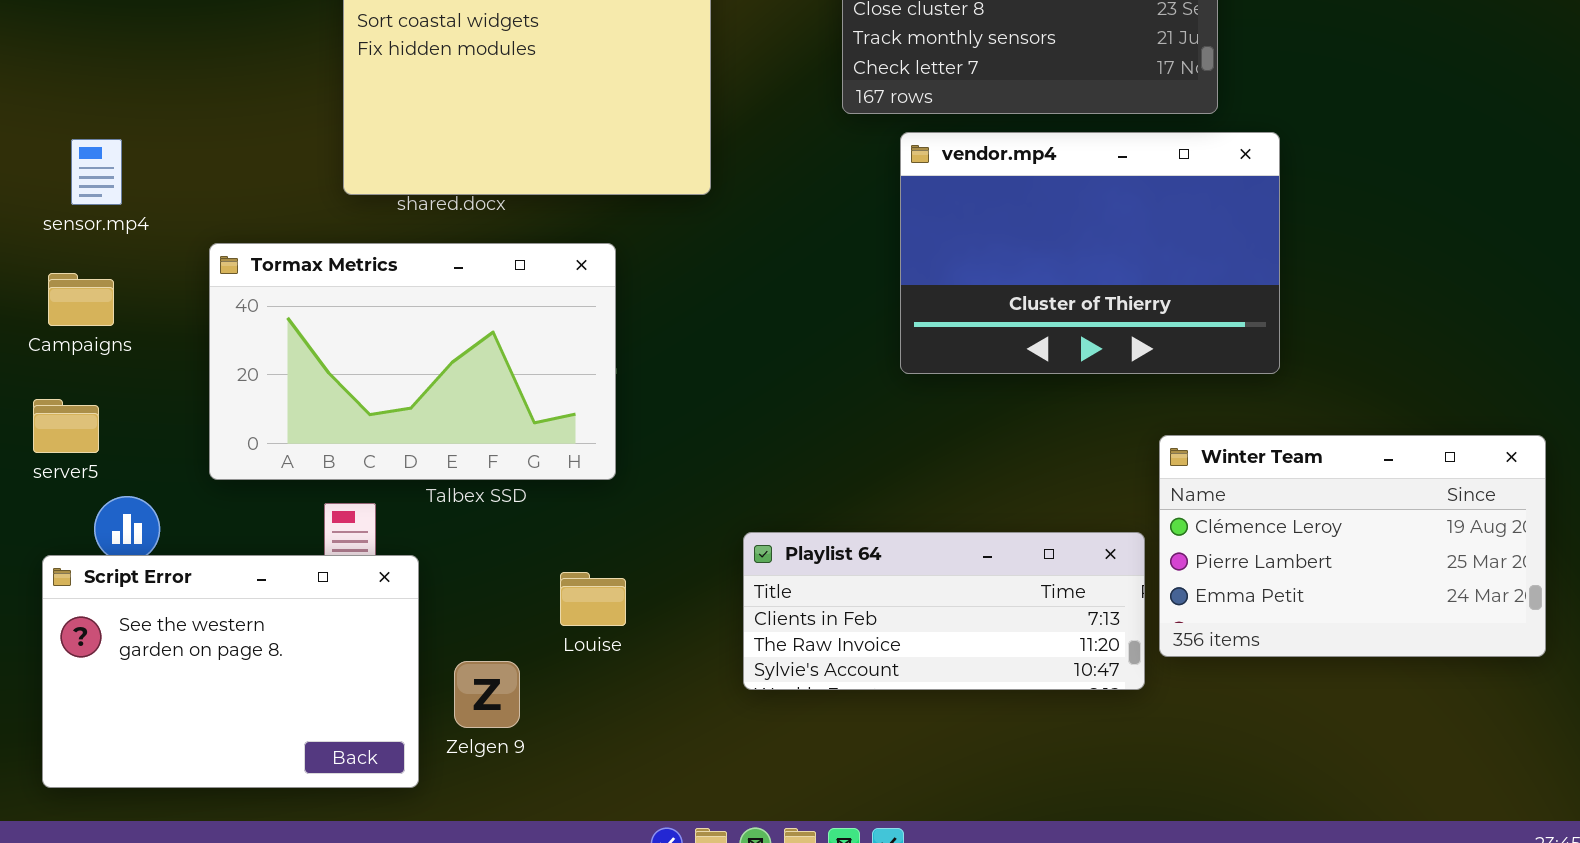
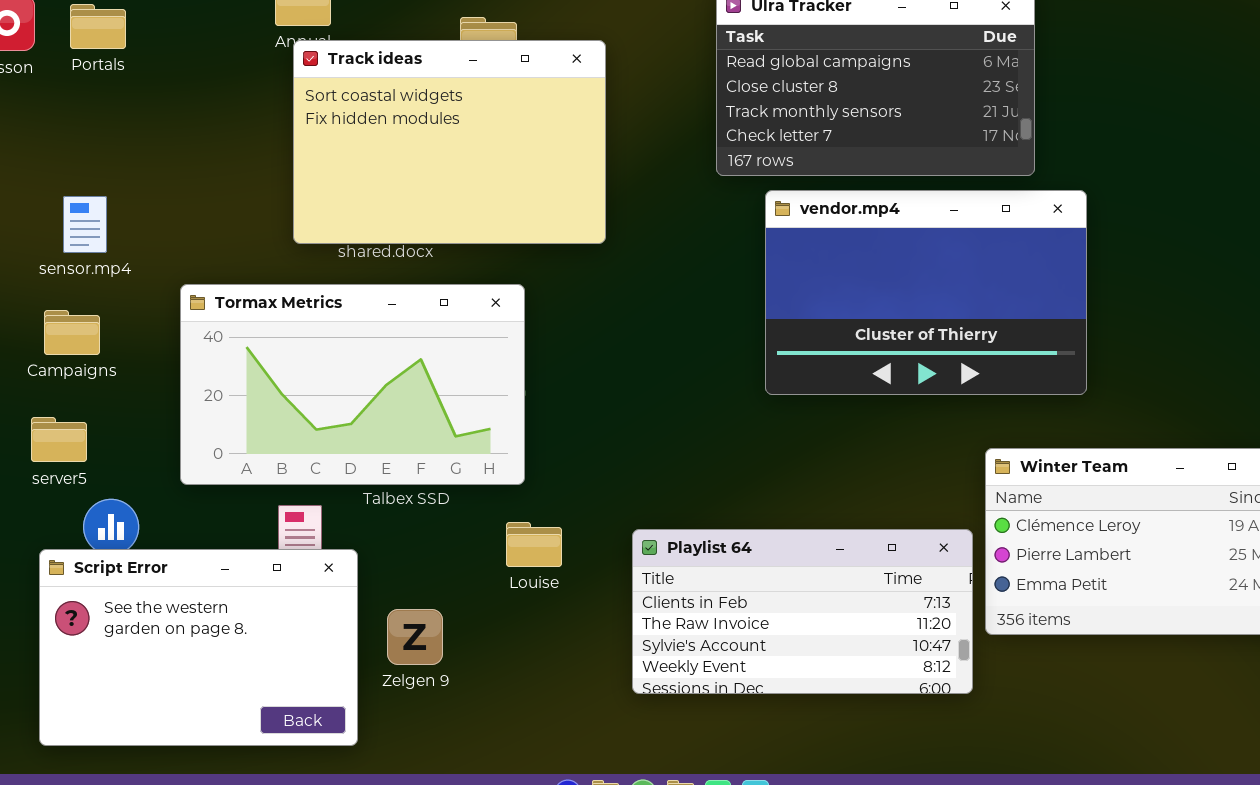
Playlist 64: [743,532,1145,690] -> [632,529,973,694], resized
Louise: [560,572,626,626] -> [506,522,562,567], moved
Zelgen 9: [454,661,520,728] -> [387,609,443,665], moved

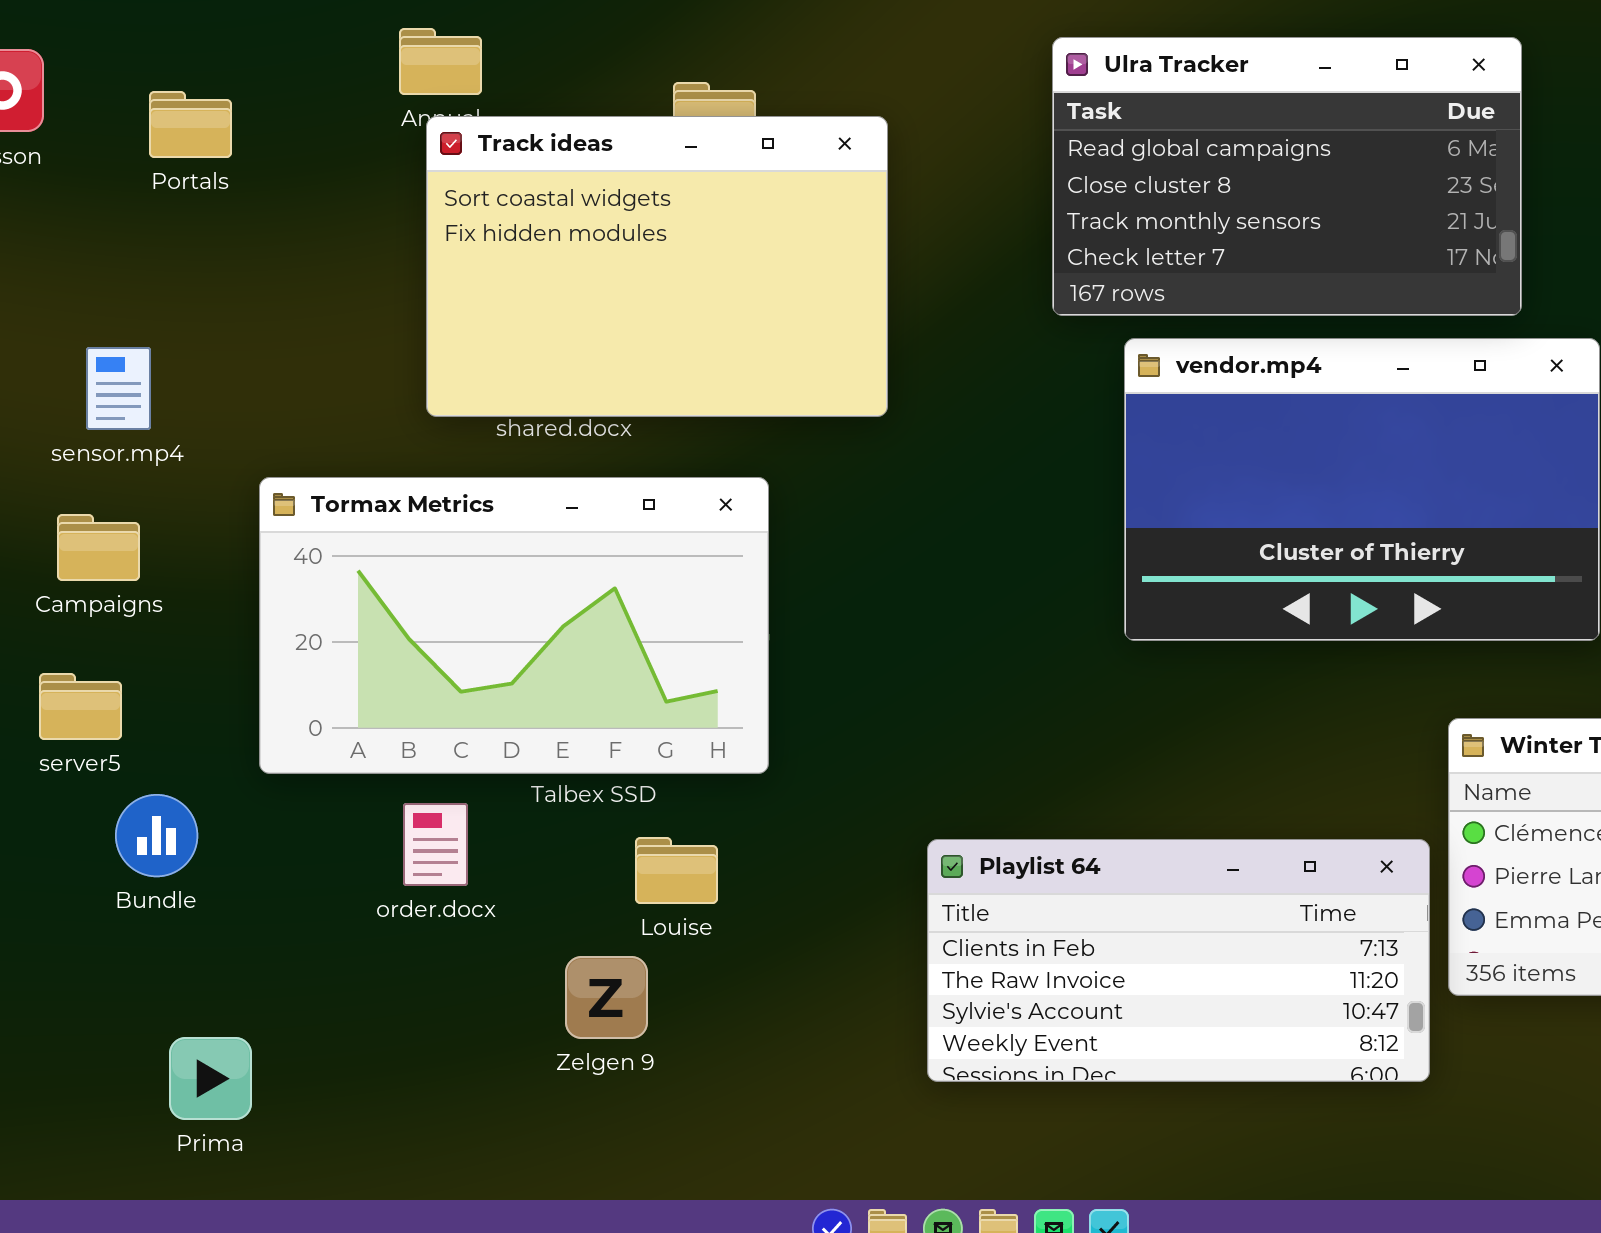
Portals: [70,4,126,49] -> [149,91,232,158], moved
Louise: [506,522,562,567] -> [635,837,718,904], moved
Script Error: [39,549,358,746] -> none, closed

